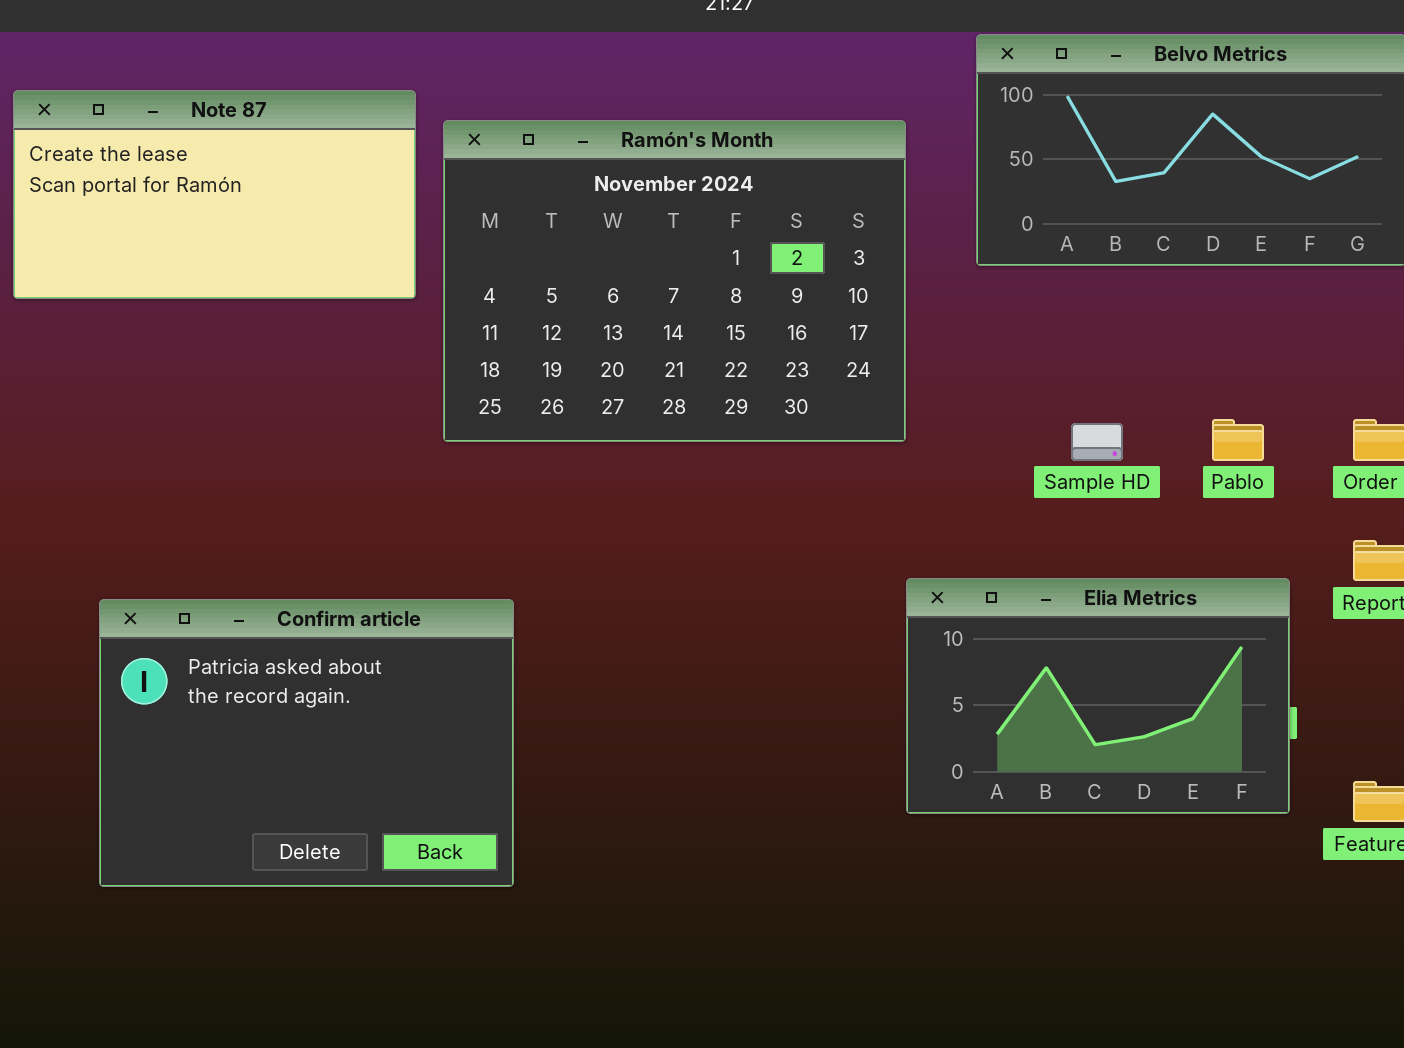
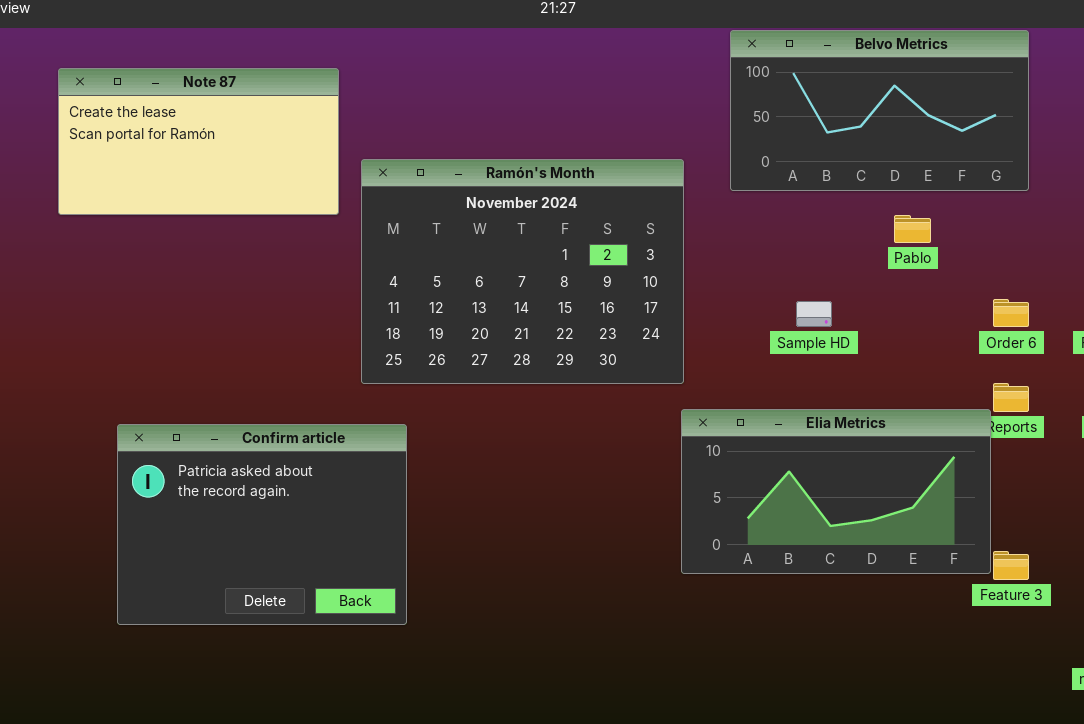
Ramón's Month: [443,120,906,442] -> [361,159,684,384], moved
Pablo: [1212,419,1264,461] -> [894,215,931,243], moved
Elia Metrics: [906,578,1290,814] -> [681,409,991,574], resized

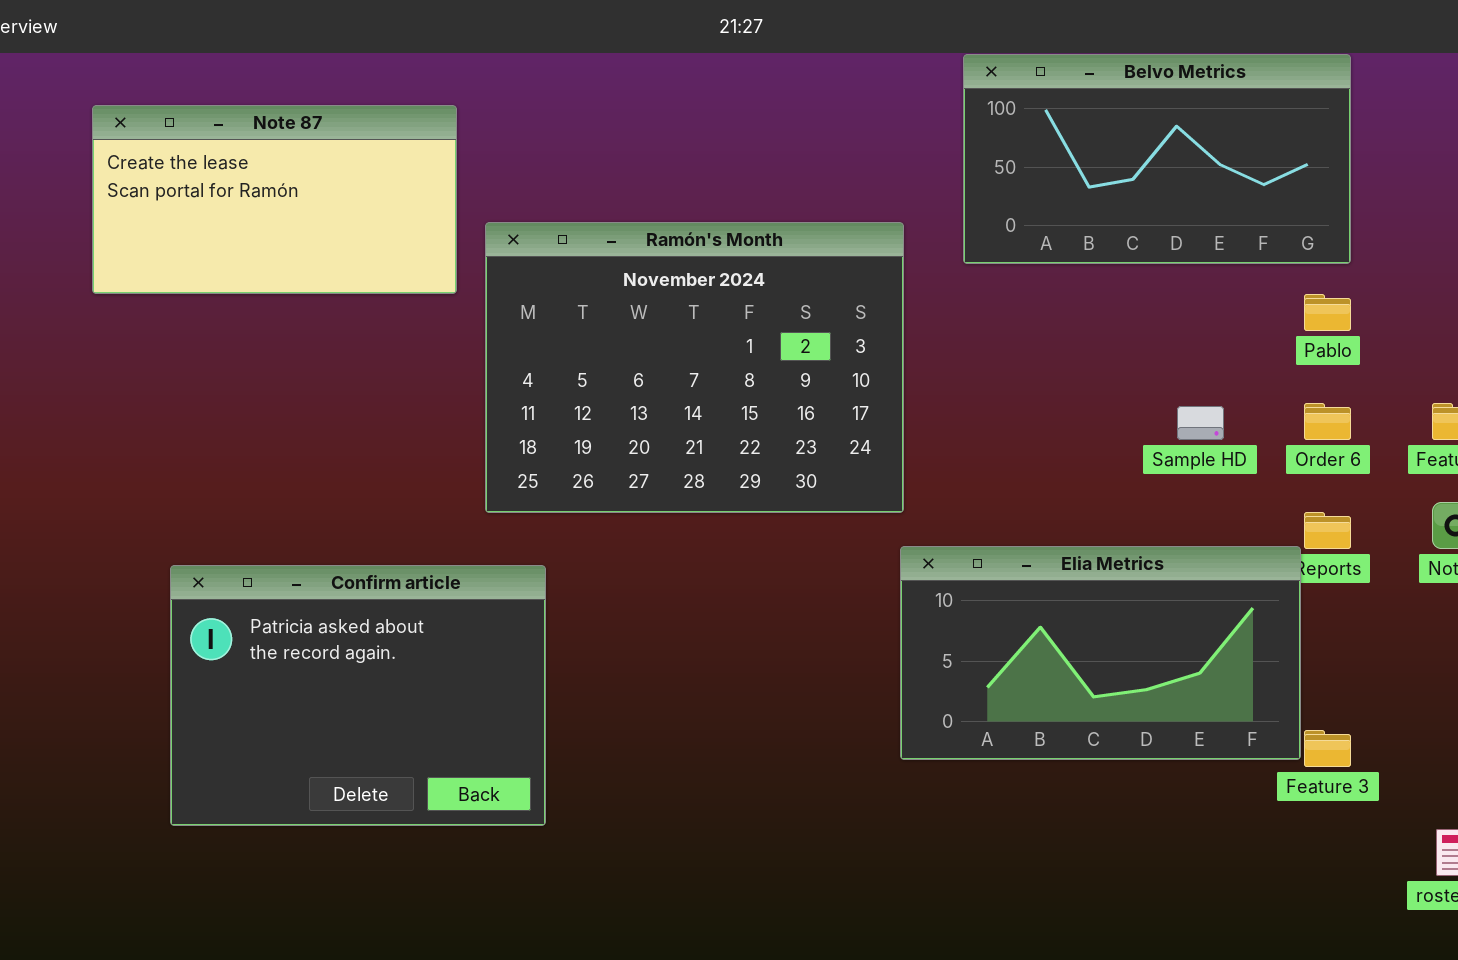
Pablo: [894,215,931,243] -> [1304,294,1351,331], moved
Sample HD: [796,301,832,327] -> [1177,406,1224,440], moved

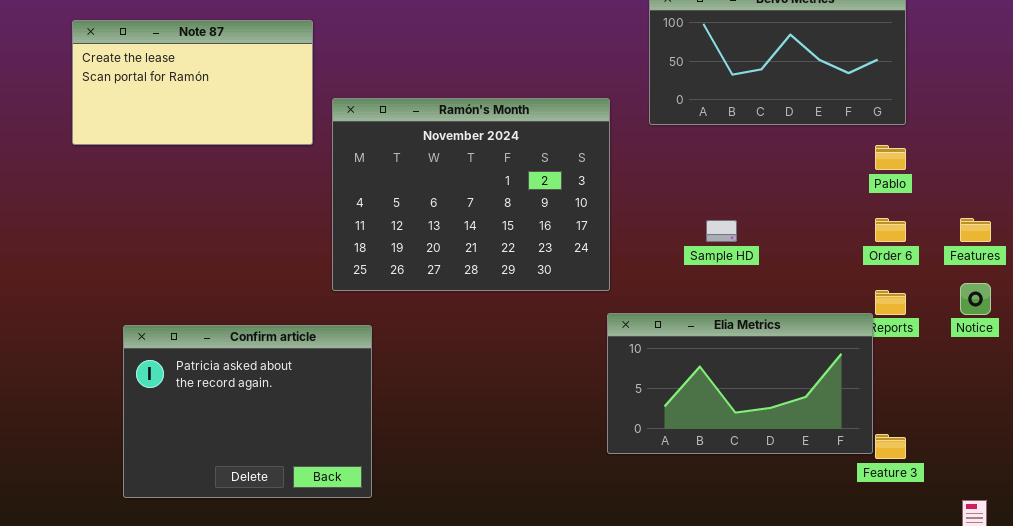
Sample HD: [1177,406,1224,440] -> [706,220,737,242], moved

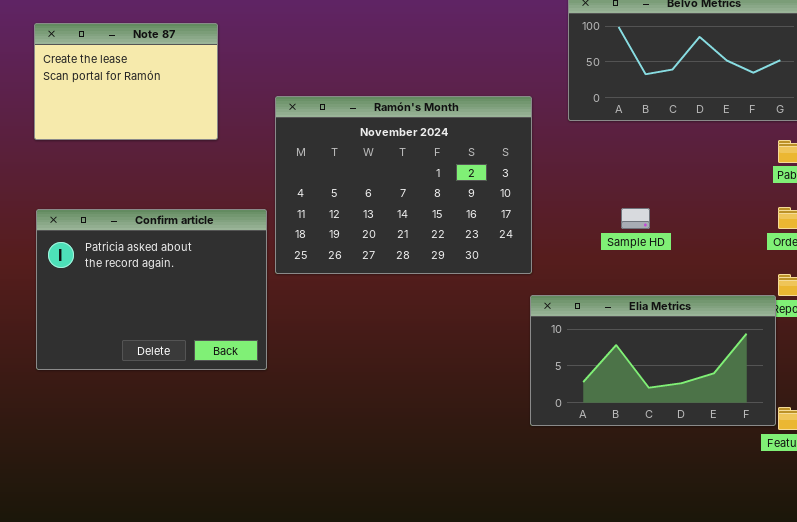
Note 87: [72,20,313,145] -> [34,23,218,140], resized
Confirm article: [123,325,372,498] -> [36,209,267,370], moved

